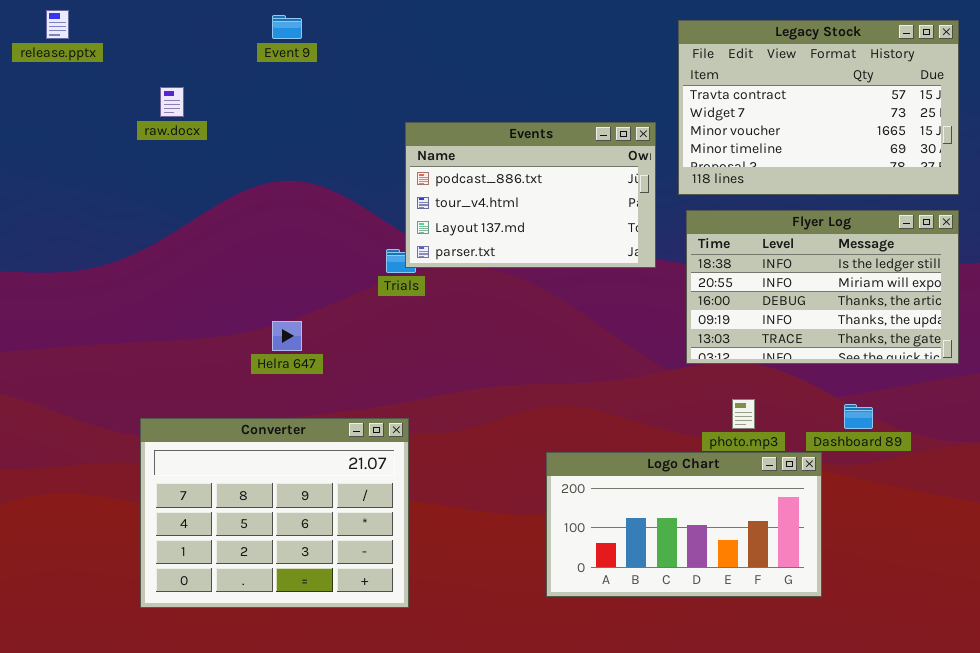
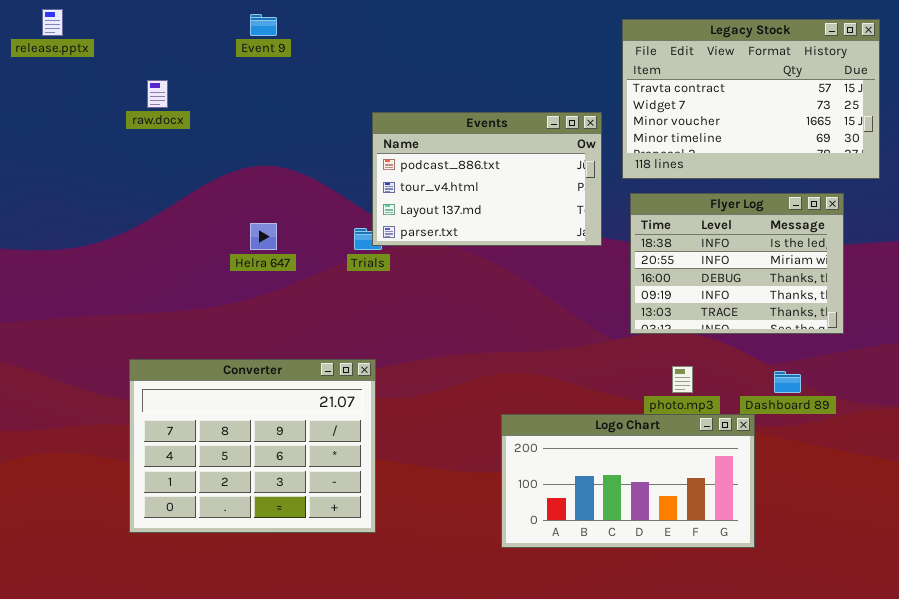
Flyer Log: [686,210,959,364] -> [630,193,844,334], resized
Helra 647: [272,321,302,351] -> [250,223,277,250], moved
Converter: [140,418,409,608] -> [129,359,376,533], moved

